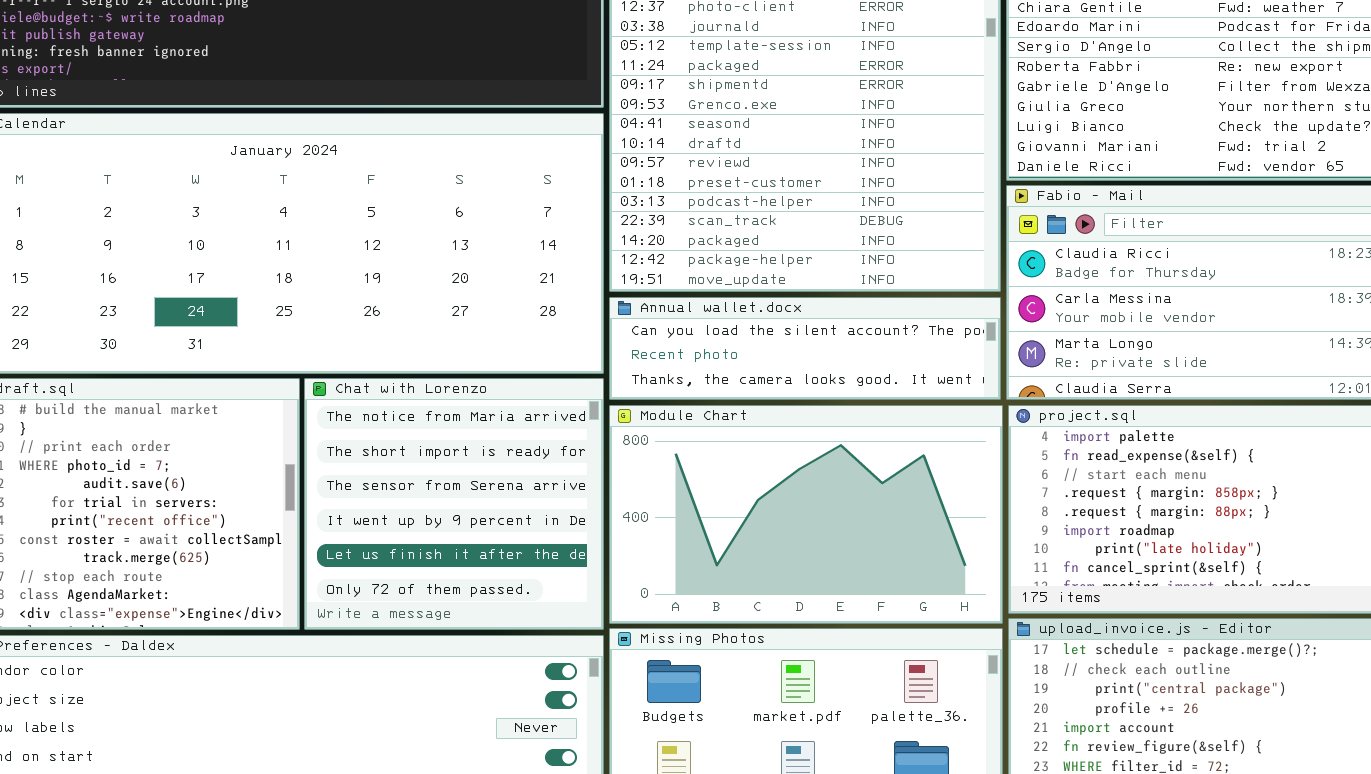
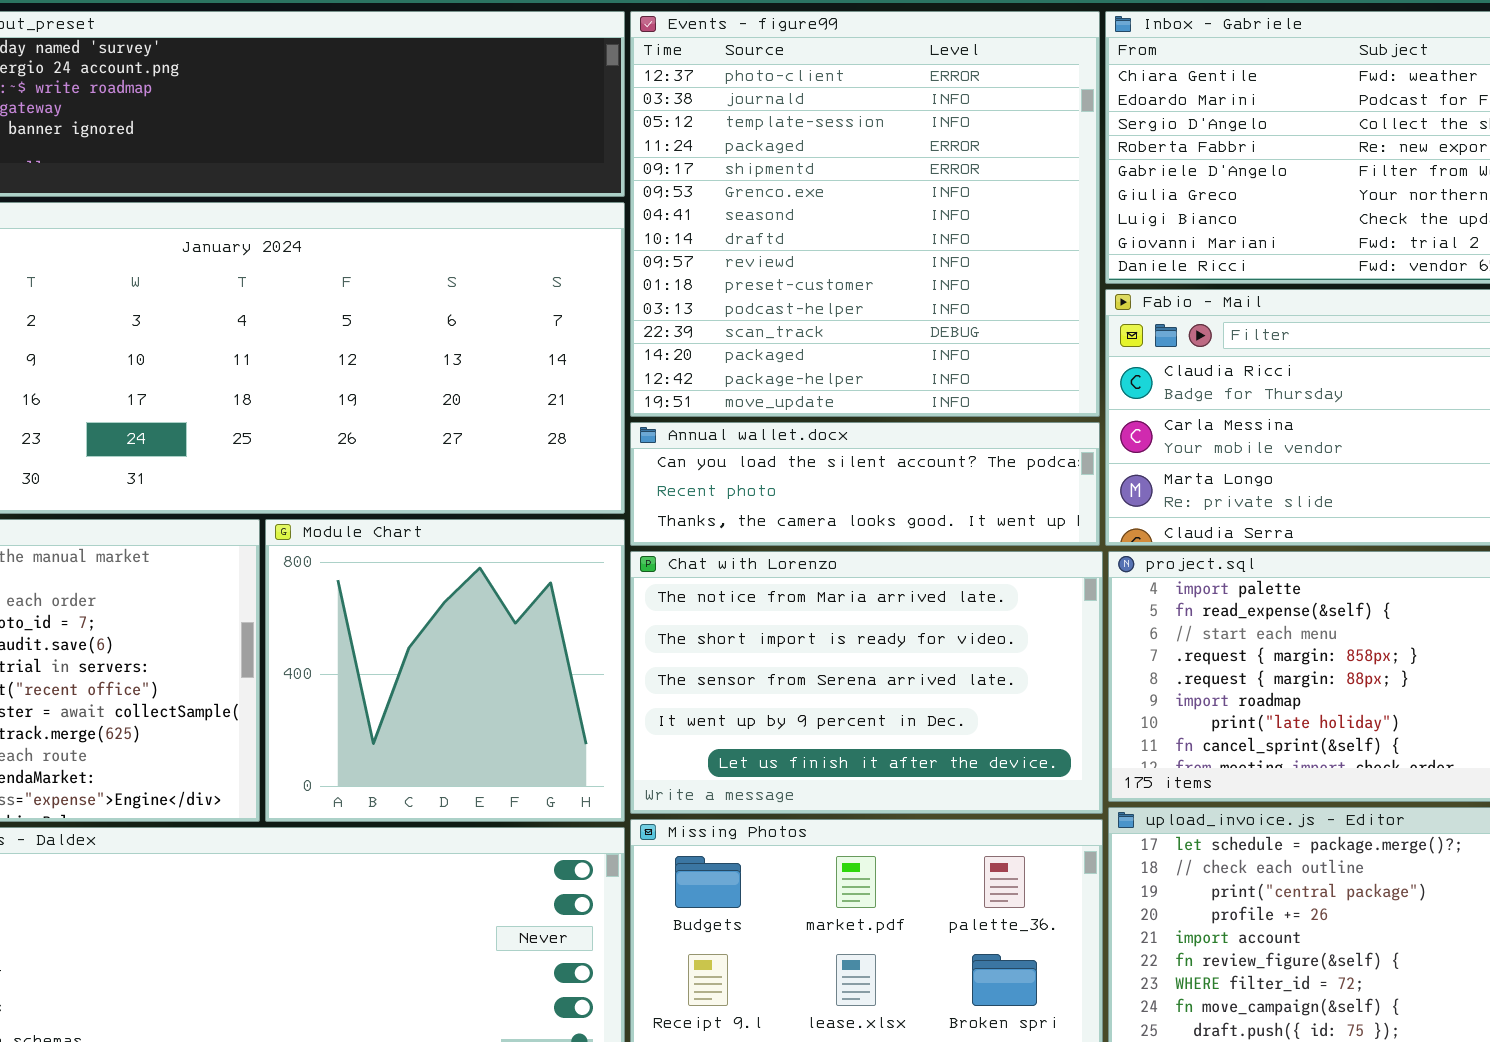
Chat with Lorenzo: [304,378,604,630] -> [630,551,1103,814], moved, resized
Module Chart: [609,405,1003,624] -> [265,519,625,822], moved, resized

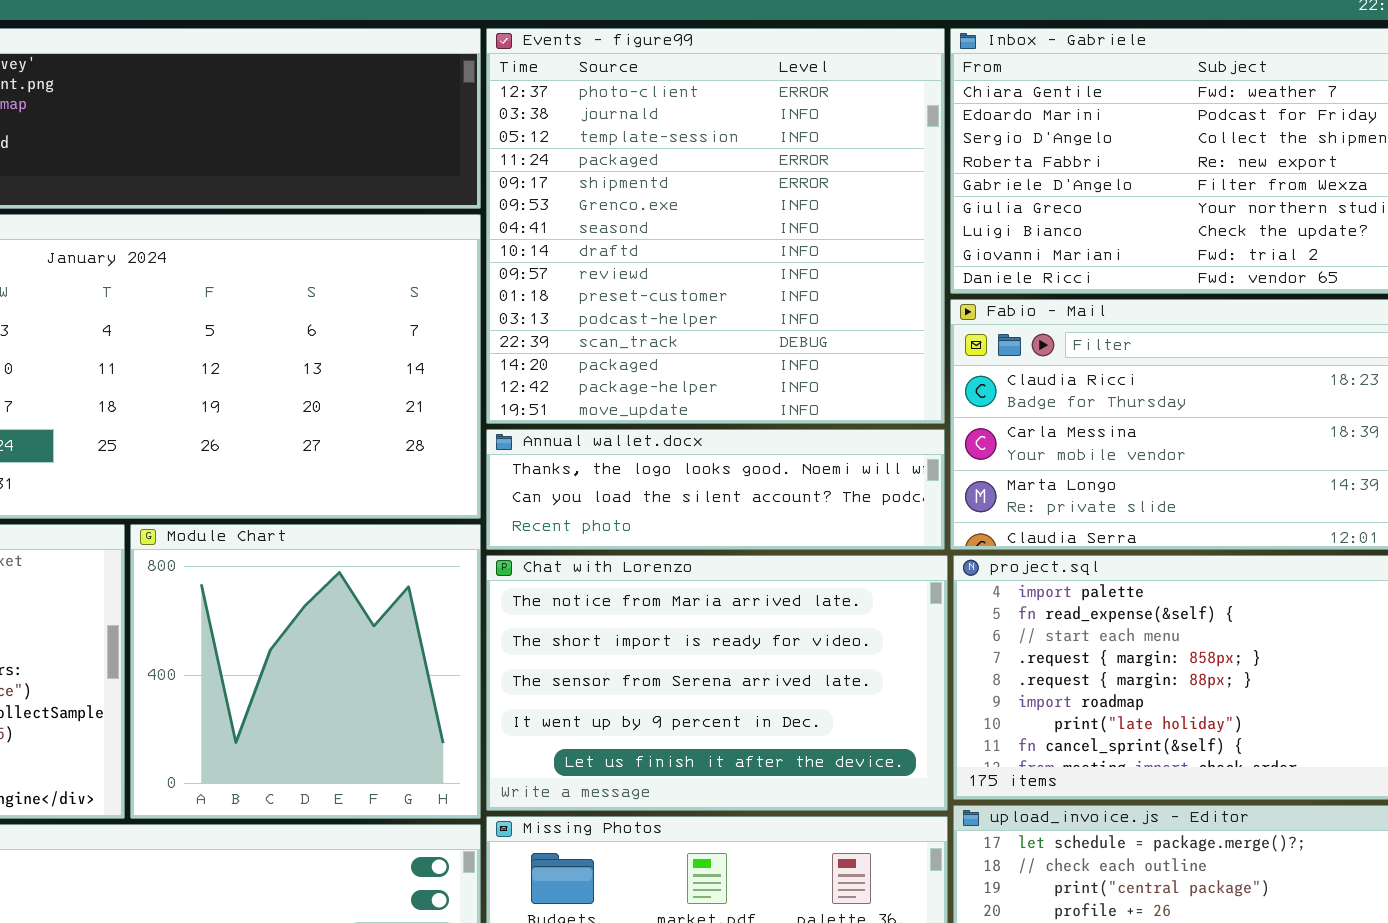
Annual wallet.docx: [630,422,1100,546] -> [486,429,945,550], scrolled up 1 row

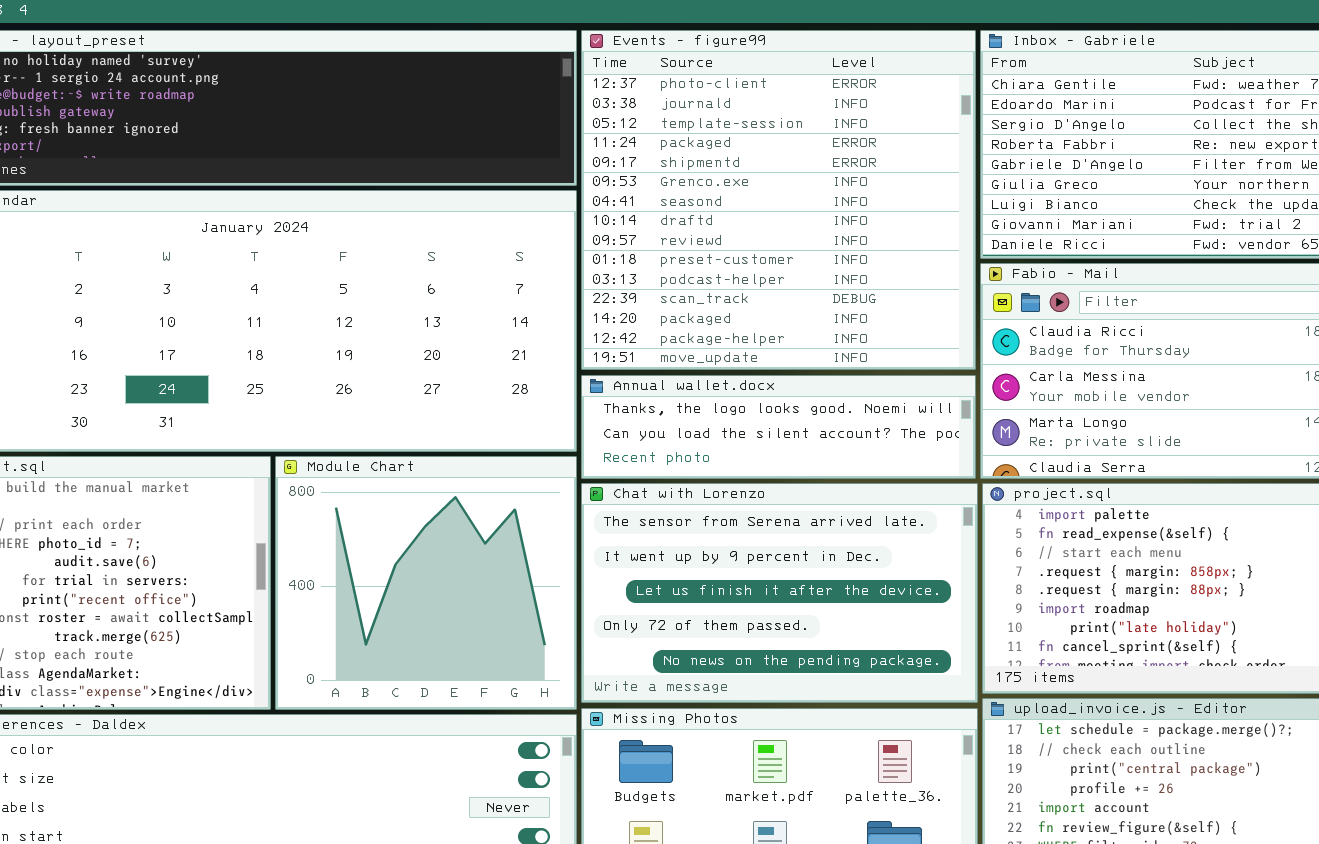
Chat with Lorenzo: [486,555,948,811] -> [581,483,978,703], scrolled down 2 rows

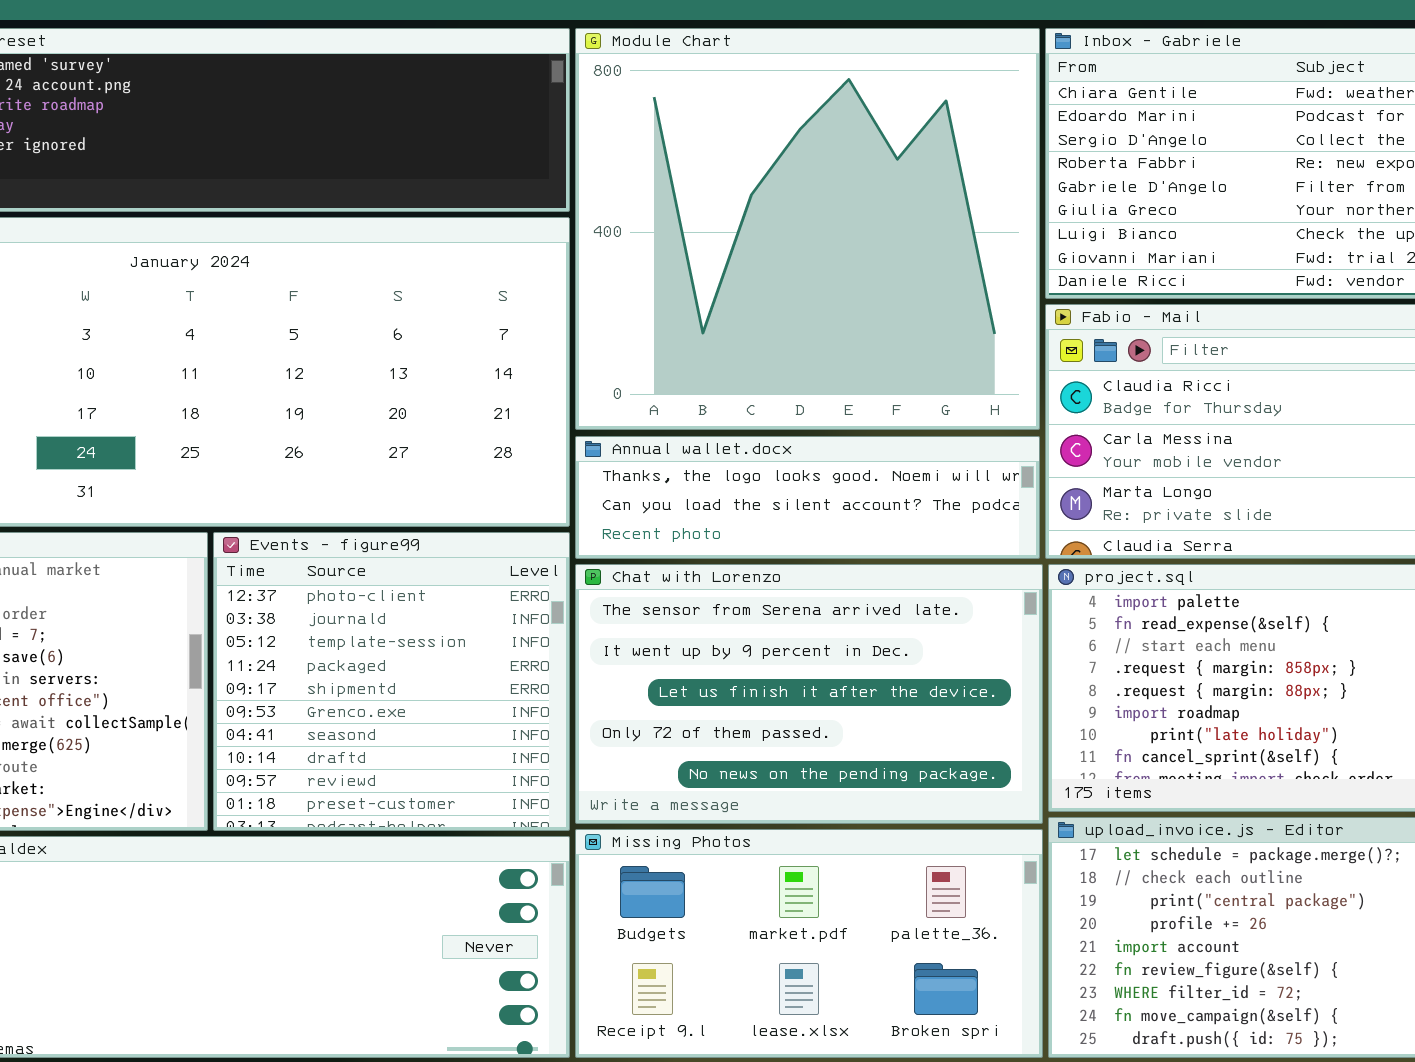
Events - figure99: [581,30,976,370] -> [213,532,570,831], moved, resized
Module Chart: [275,456,577,710] -> [575,28,1040,430], moved, resized

